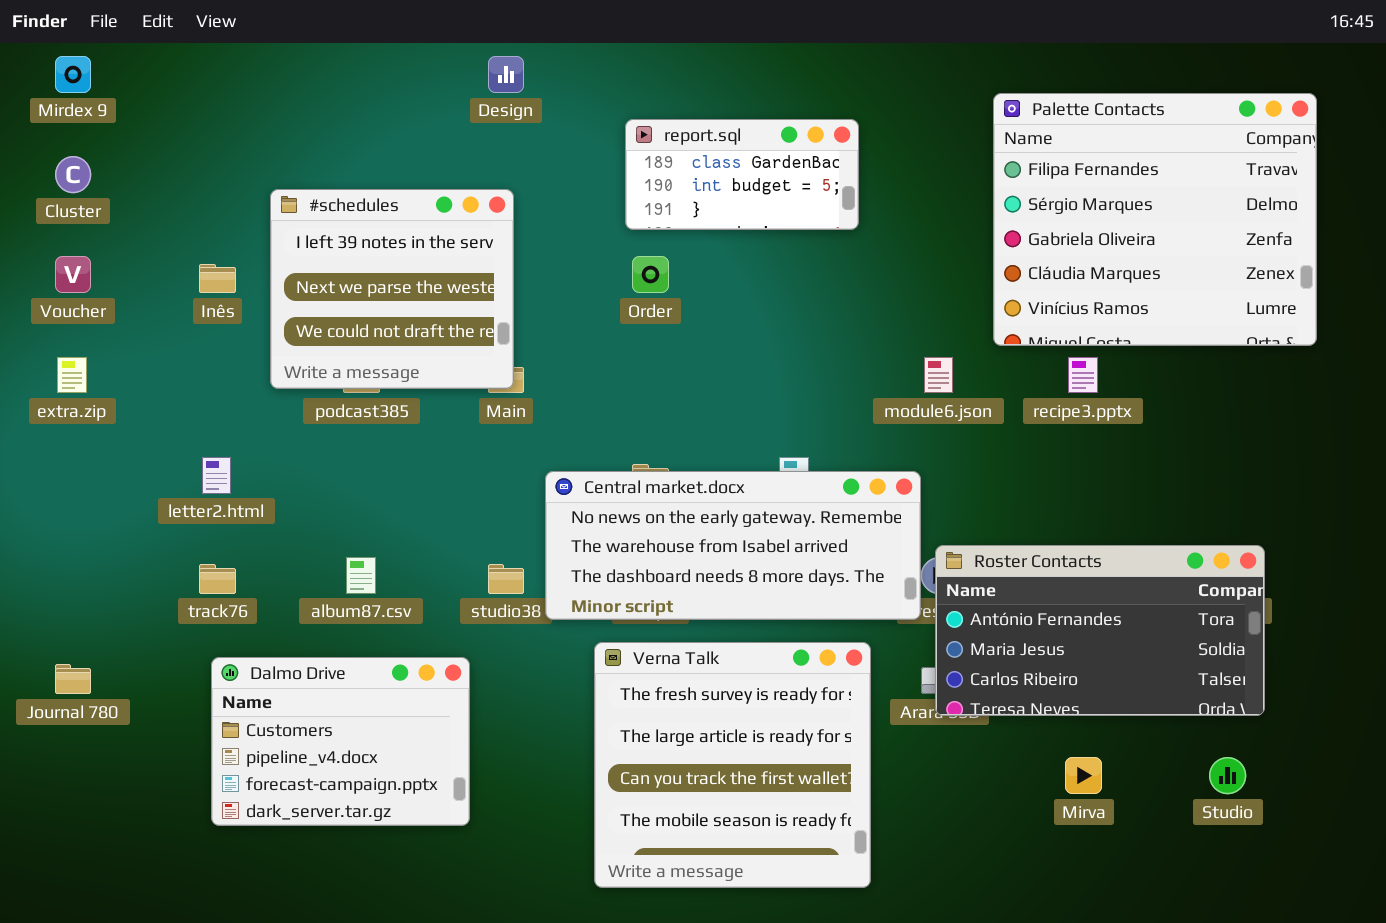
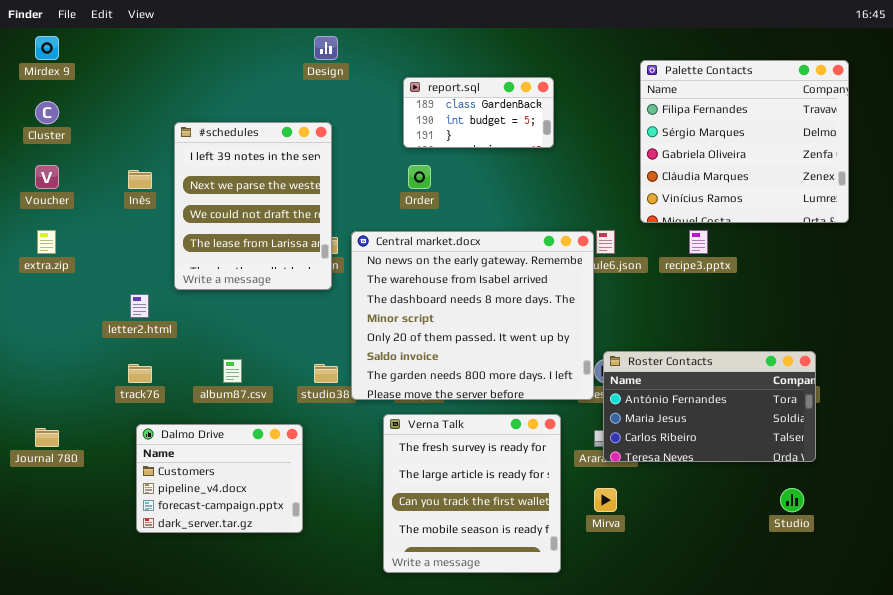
#schedules: [270,189,514,389] -> [174,122,332,290], resized
Central market.docx: [545,471,921,620] -> [351,231,594,400], resized
Mirva: [1065,757,1102,794] -> [594,488,617,512], moved

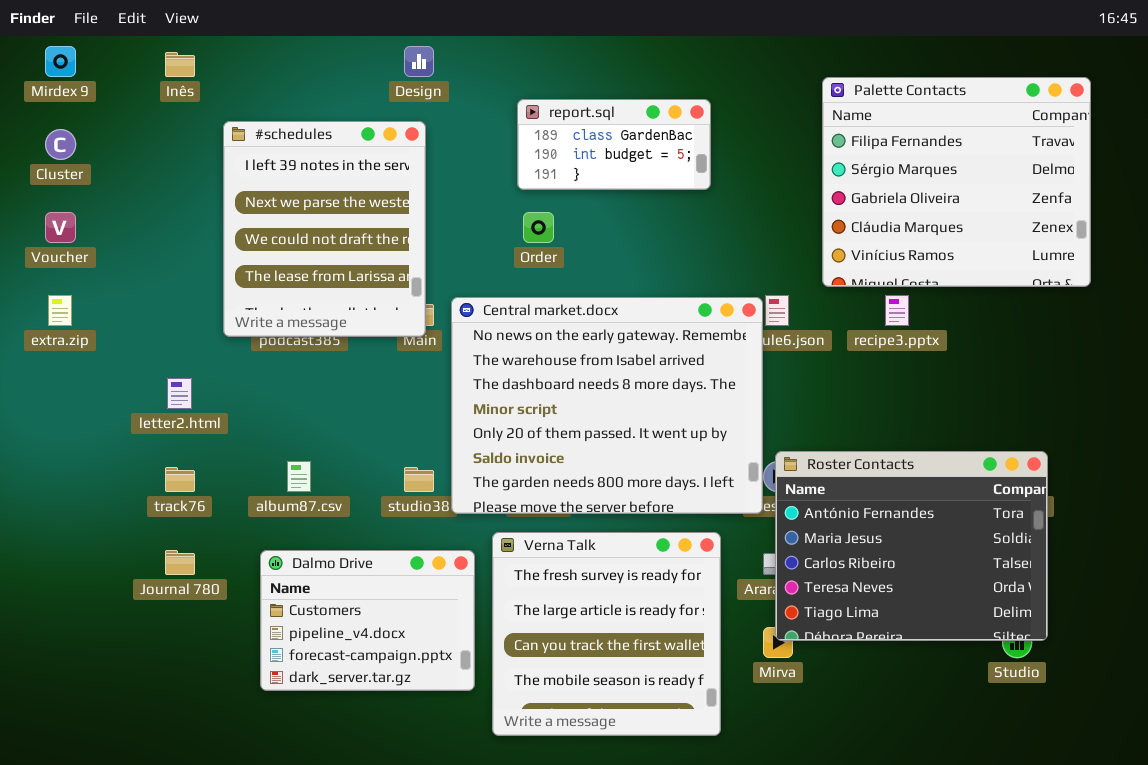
#schedules: [174,122,332,290] -> [223,121,426,337], moved
Inês: [128,170,152,189] -> [165,52,195,77], moved
Roster Contacts: [603,351,816,462] -> [775,451,1048,641], resized
Dalmo Drive: [136,424,303,533] -> [260,550,475,691], moved
Journal 780: [35,428,59,447] -> [165,550,195,575], moved

